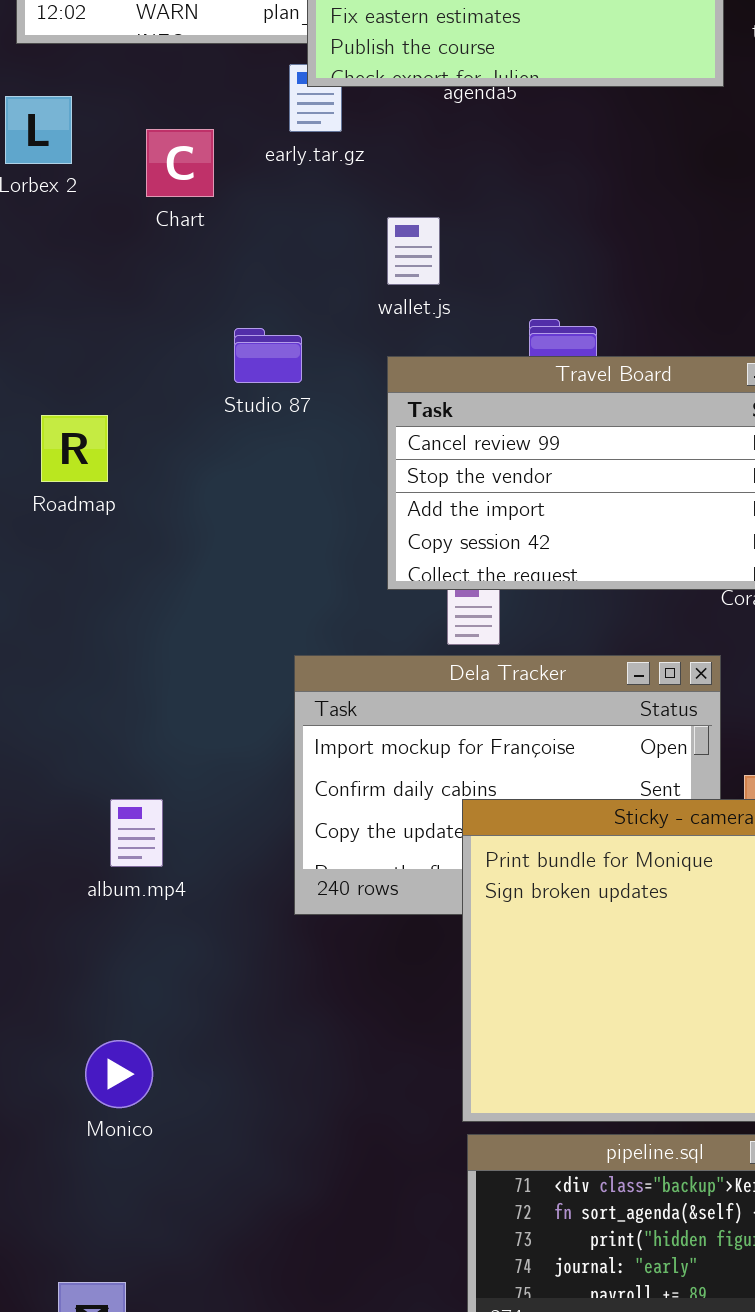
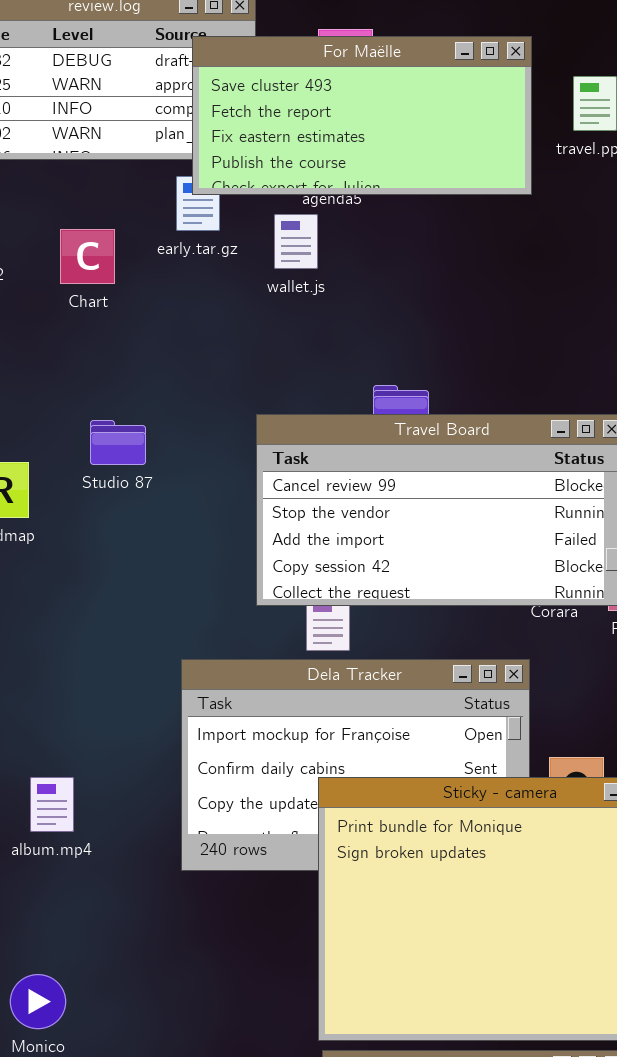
wallet.js: [387,217,440,285] -> [274,214,318,269], moved
Studio 87: [234,328,302,383] -> [90,420,146,465], moved

